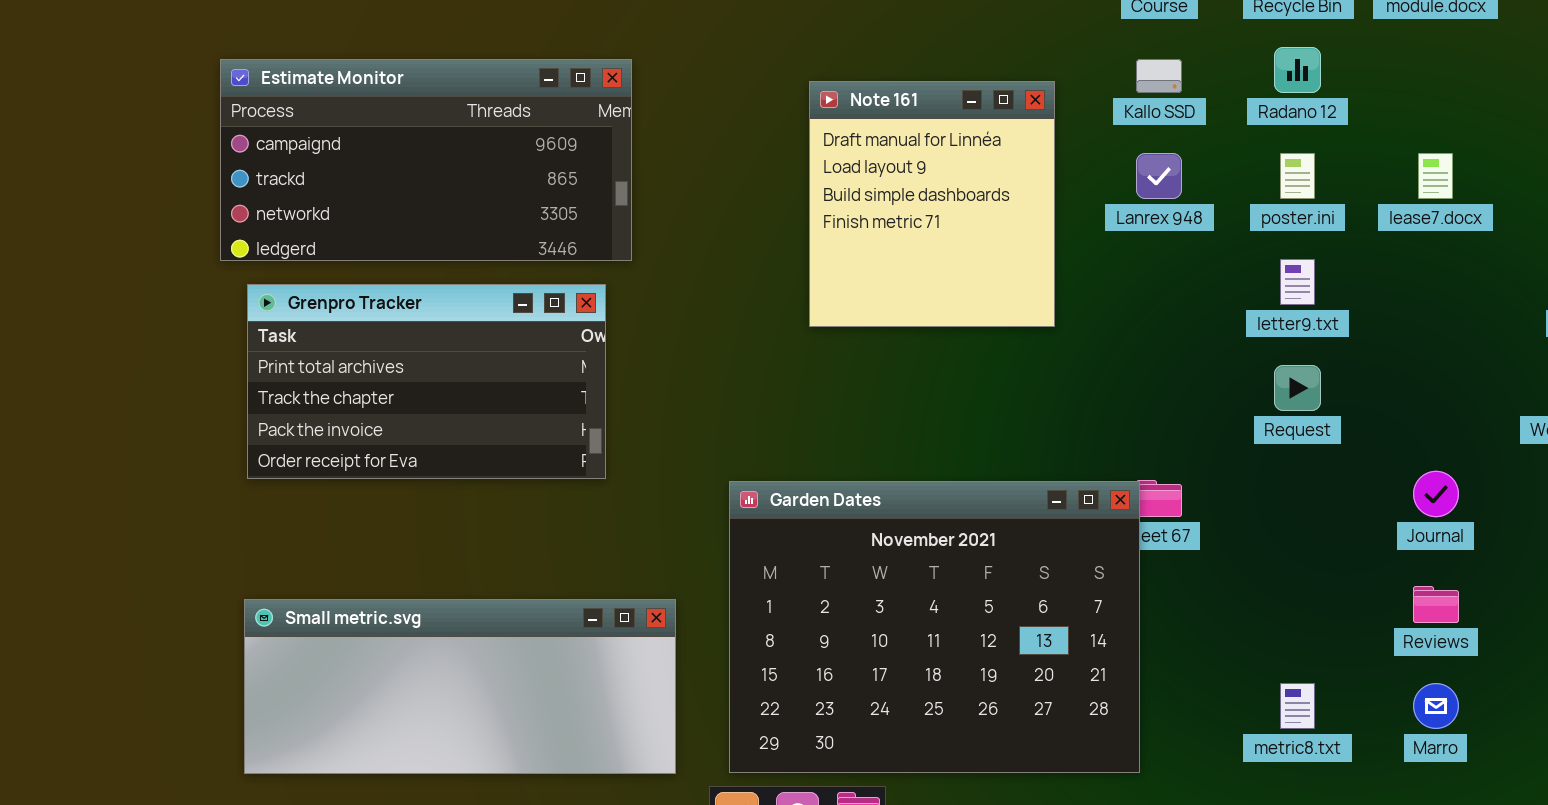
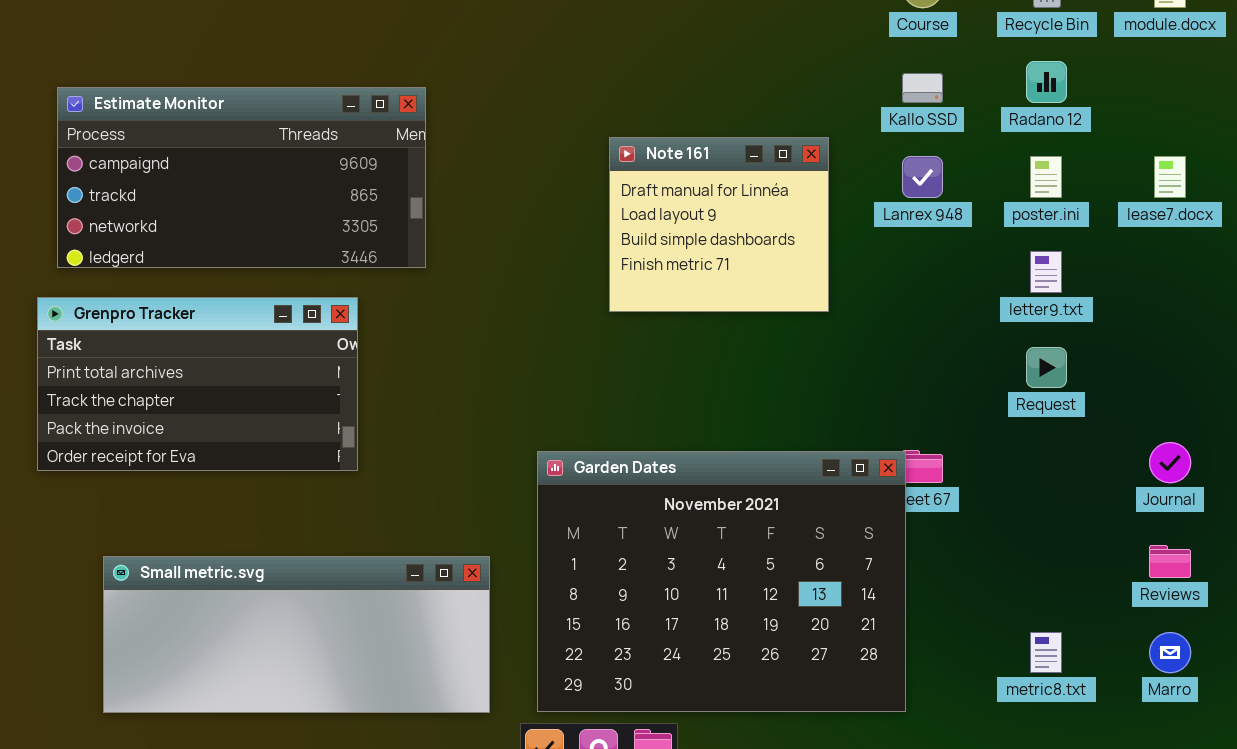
Estimate Monitor: [220,59,632,261] -> [57,87,426,268], moved
Note 161: [809,81,1055,327] -> [609,137,829,312], resized
Grenpro Tracker: [247,284,606,479] -> [37,297,358,471], moved

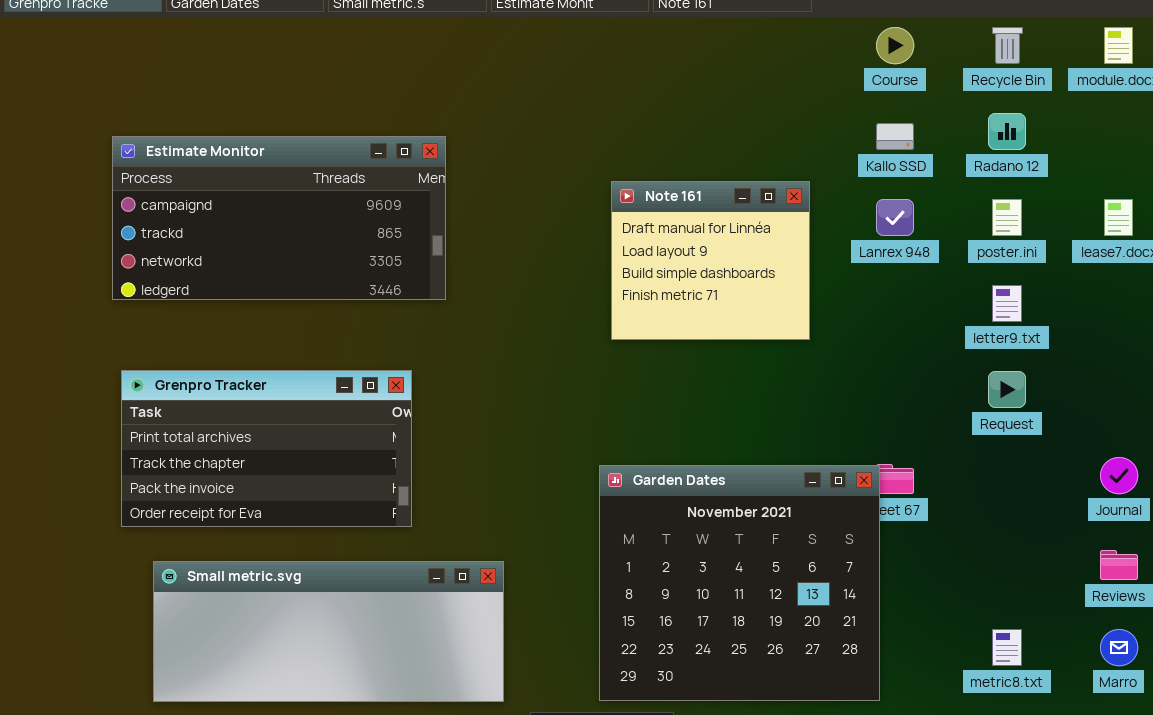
Grenpro Tracker: [37,297,358,471] -> [121,370,412,527], moved
Garden Dates: [537,451,906,712] -> [599,465,880,701], resized

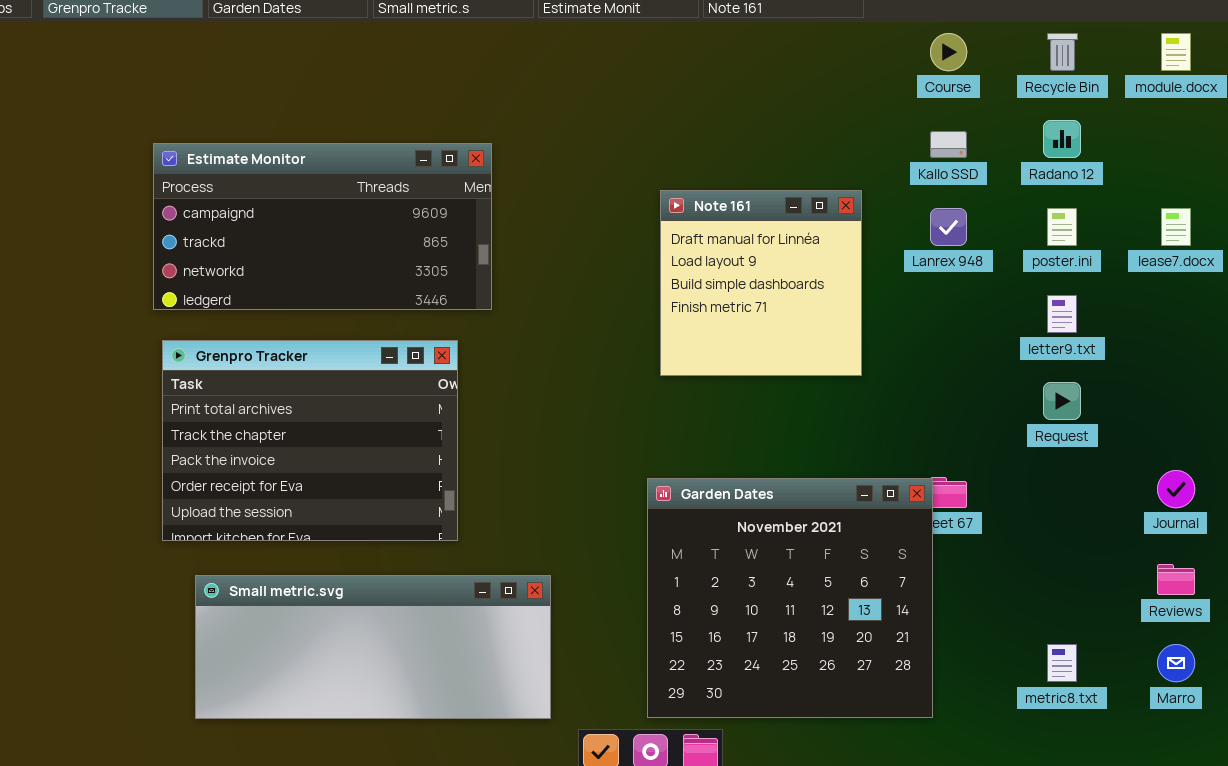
Note 161: [611,181,810,340] -> [660,190,862,376], resized
Grenpro Tracker: [121,370,412,527] -> [162,340,458,541], resized

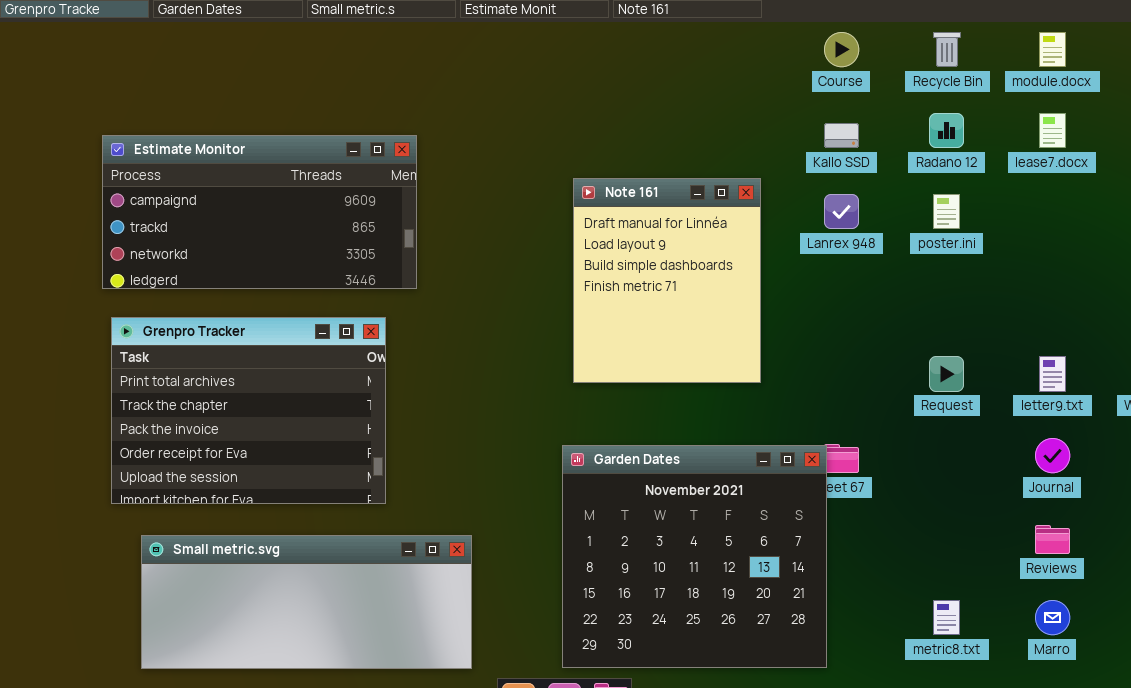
Note 161: [660,190,862,376] -> [573,178,761,383], resized
lease7.docx: [1161,208,1191,246] -> [1039,113,1066,148], moved
letter9.txt: [1047,295,1077,333] -> [1039,356,1066,392], moved

